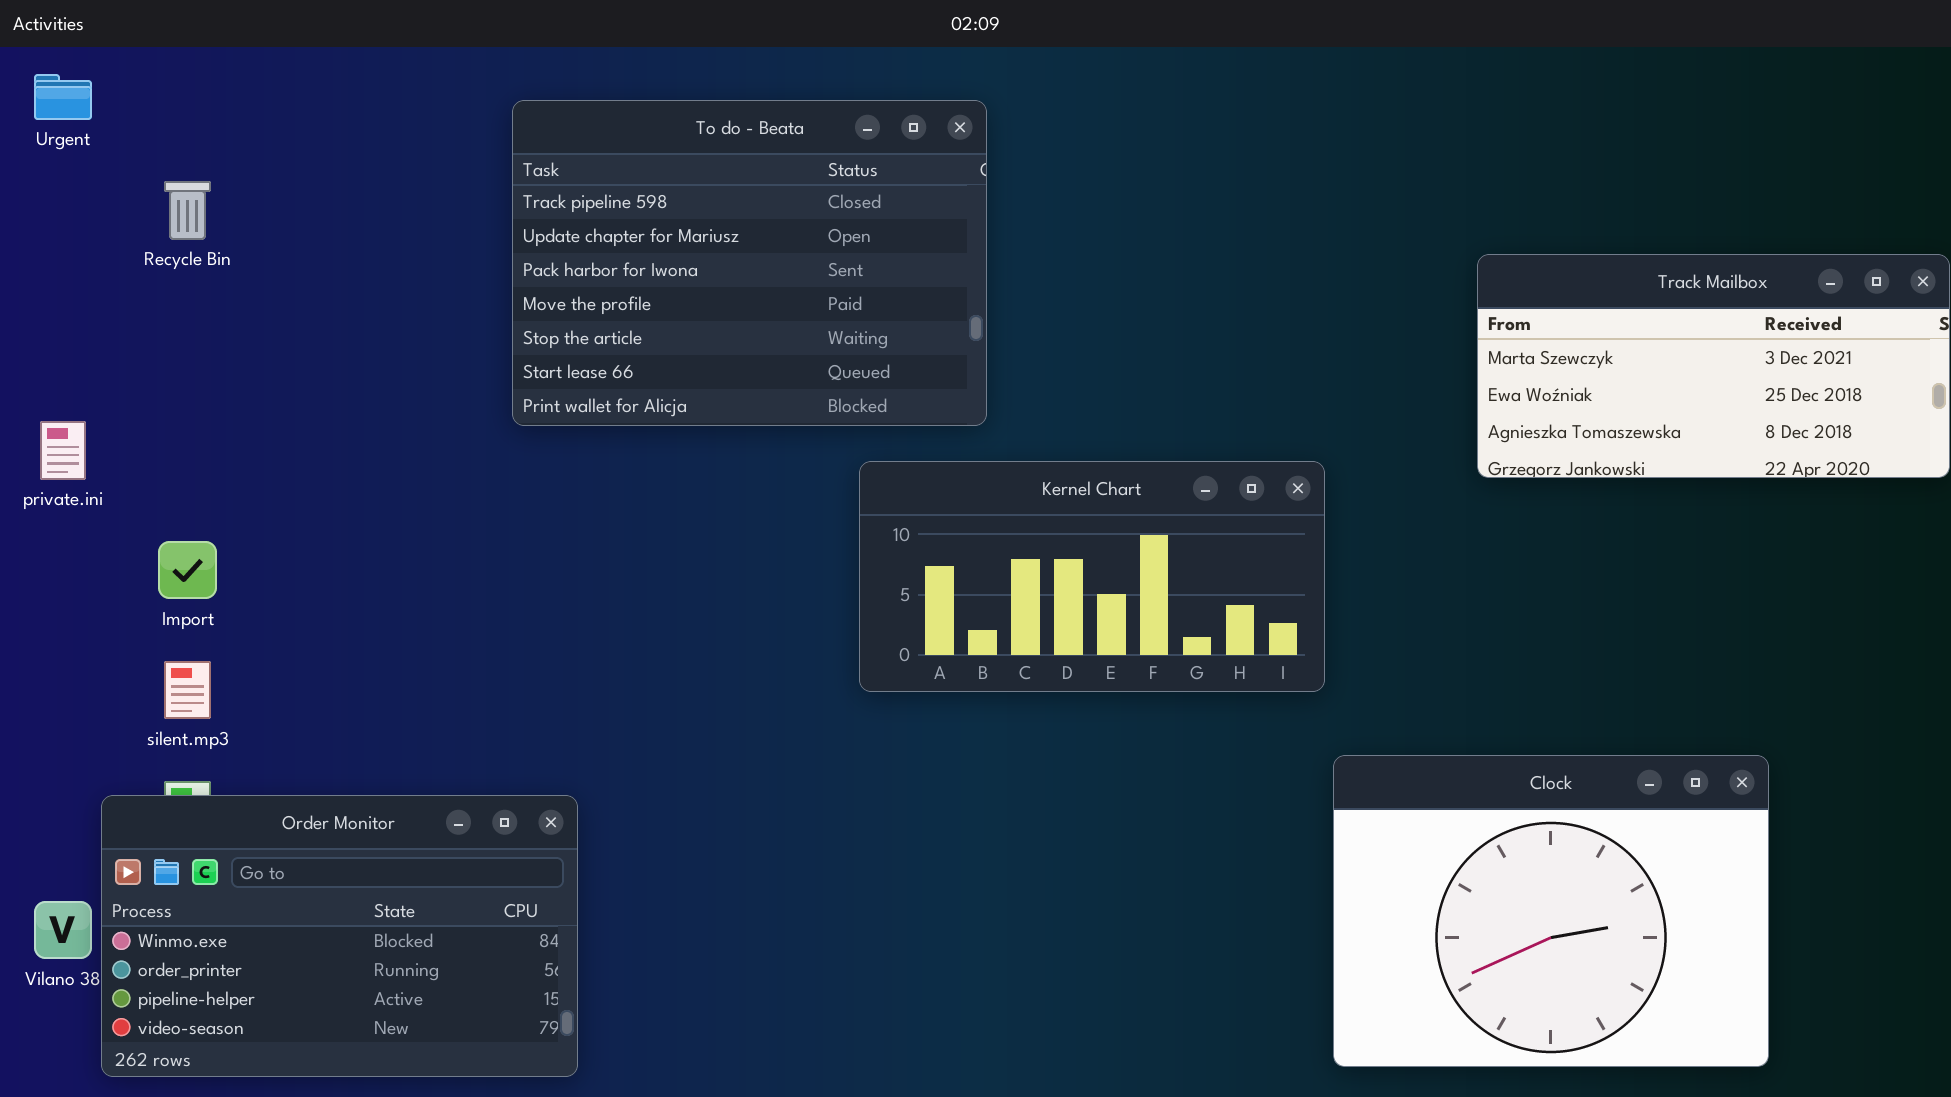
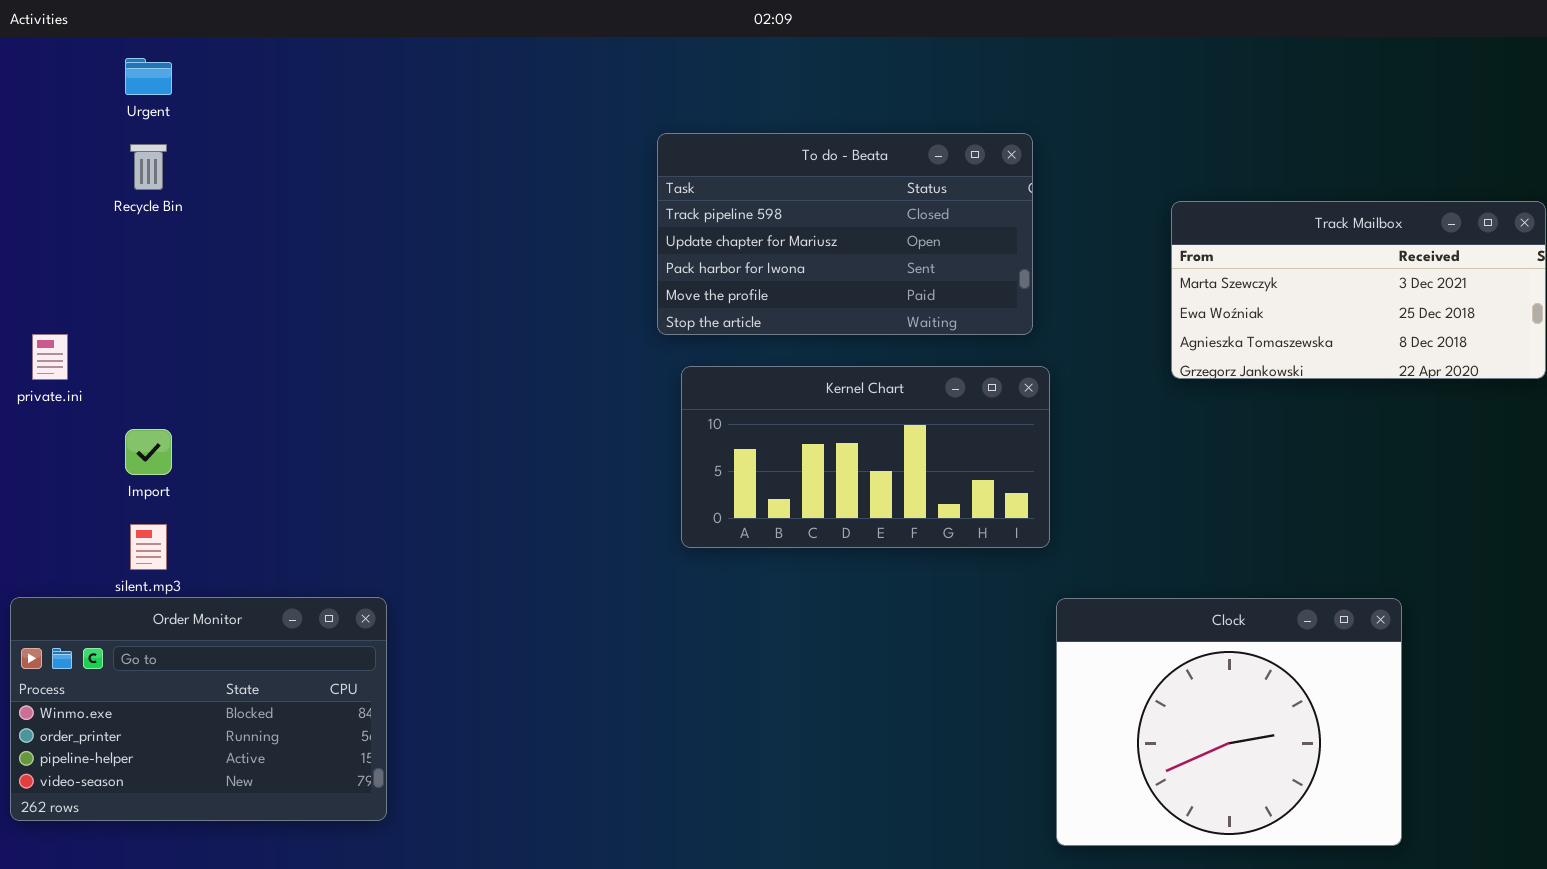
Urgent: [34,74,92,120] -> [125,58,172,95], moved
To do - Beata: [512,100,987,426] -> [657,133,1033,335], moved, resized
Order Monitor: [101,795,578,1077] -> [10,597,387,821], moved

